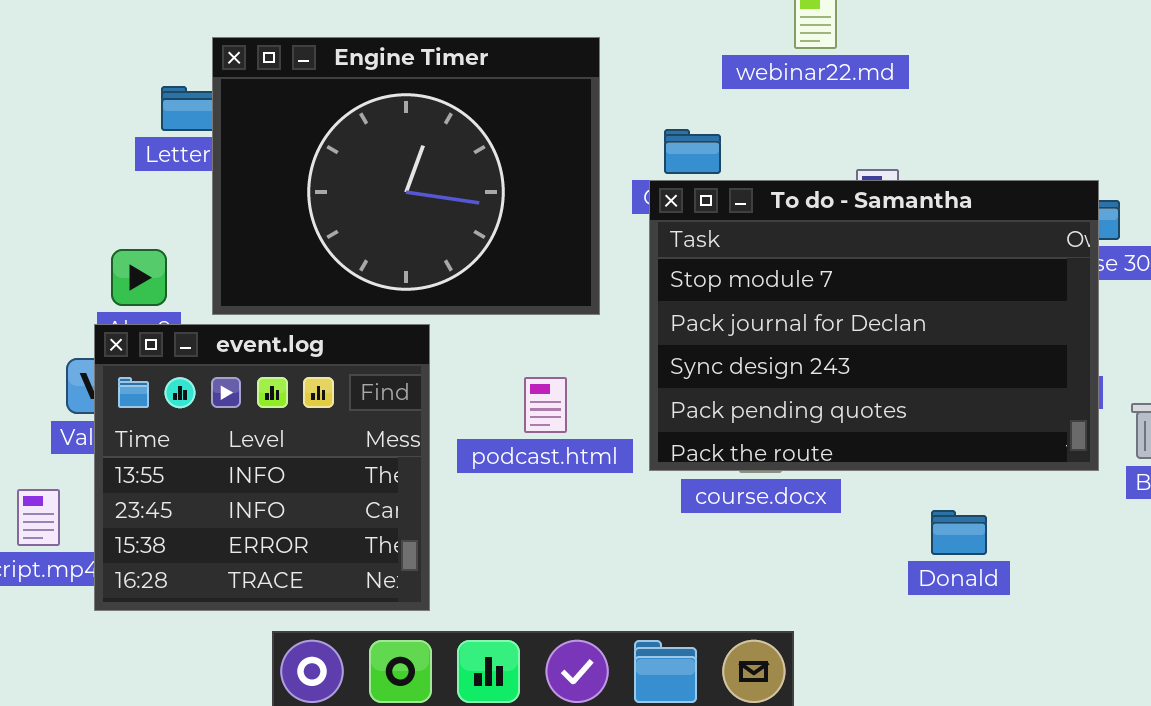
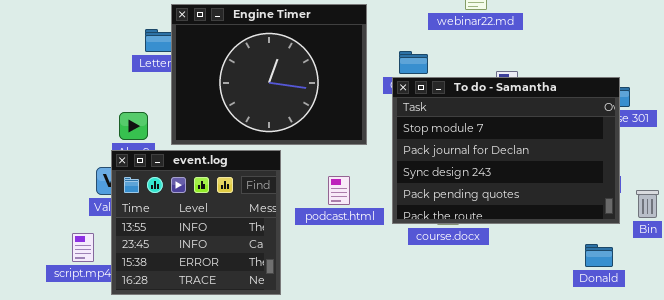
Donald: [931,510,987,555] -> [585,244,613,267], moved

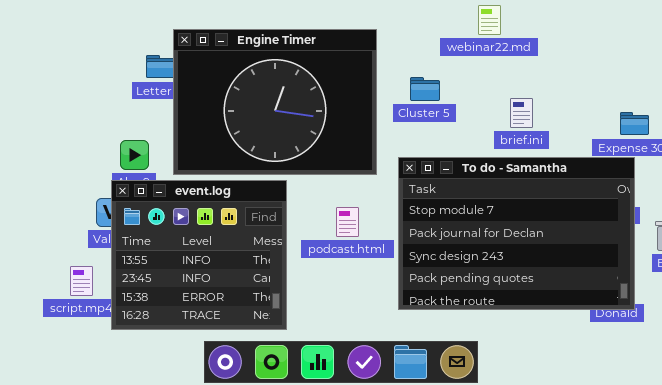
To do - Samantha: [392,77,620,224] -> [398,157,635,310], moved

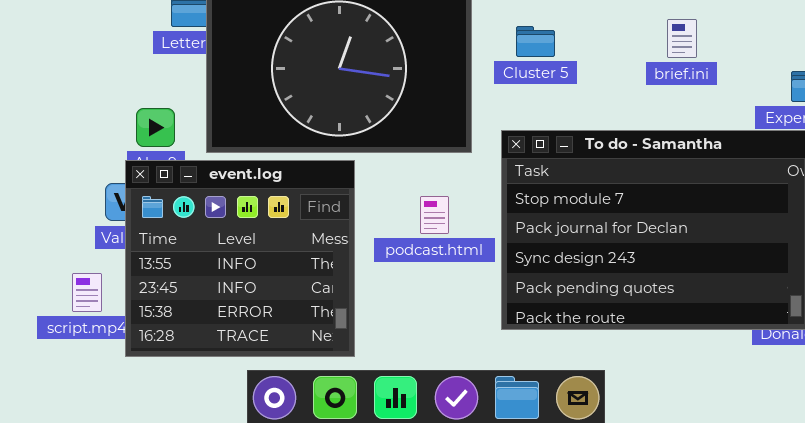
brief.ini: [510,98,533,128] -> [667,19,697,58], moved

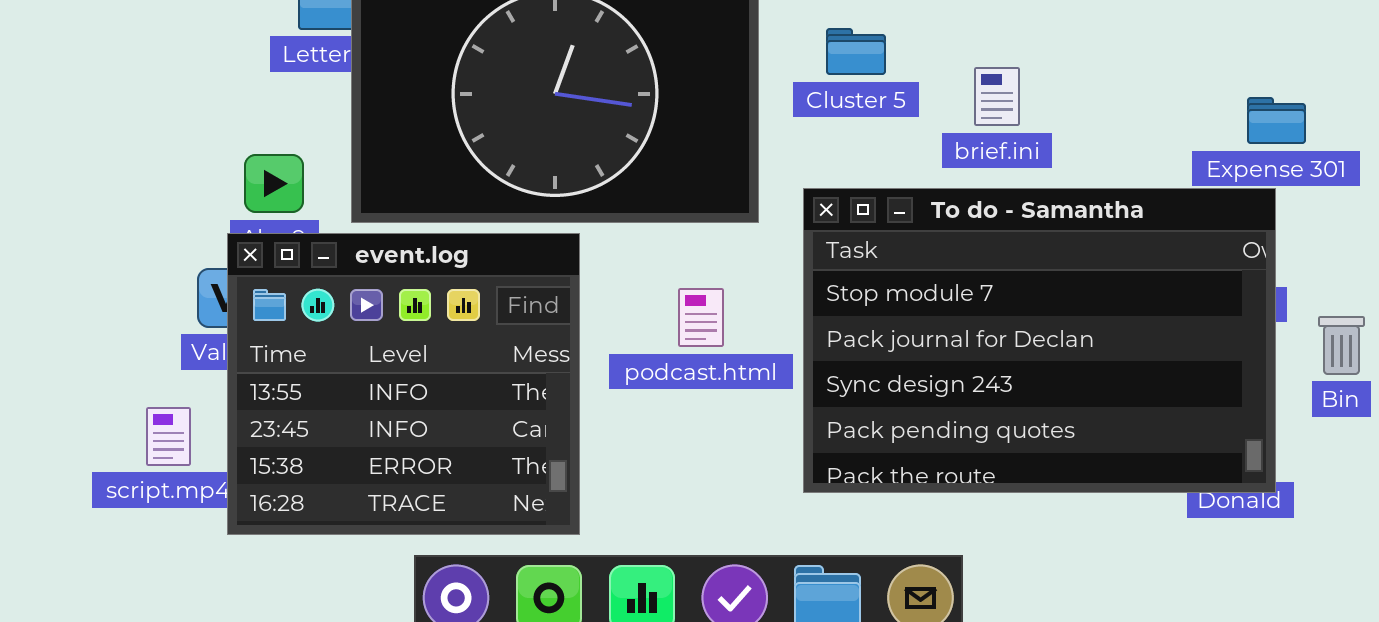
brief.ini: [667,19,697,58] -> [974,67,1020,126], moved

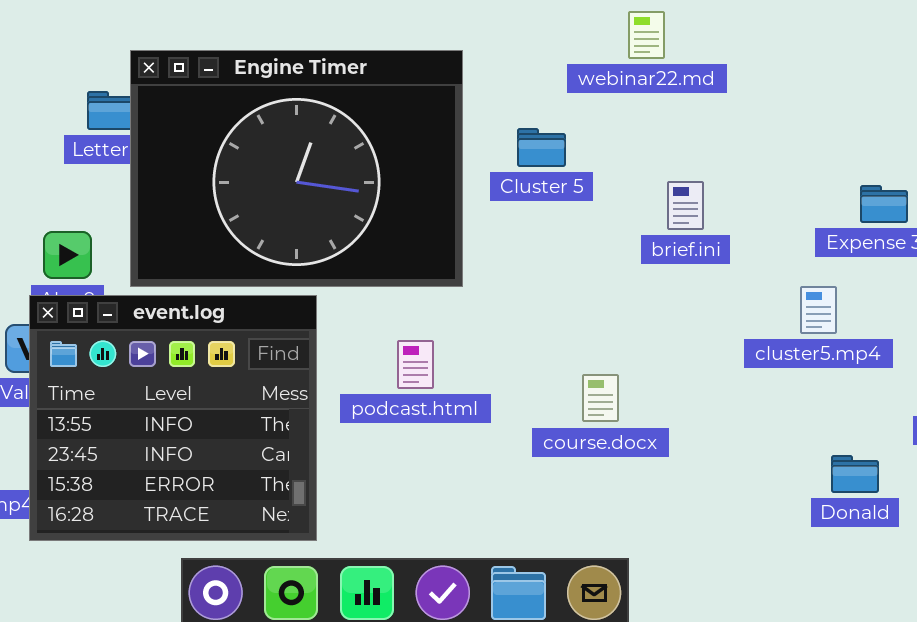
brief.ini: [974,67,1020,126] -> [667,181,704,230], moved
To do - Samantha: [803,188,1276,493] -> none, closed

